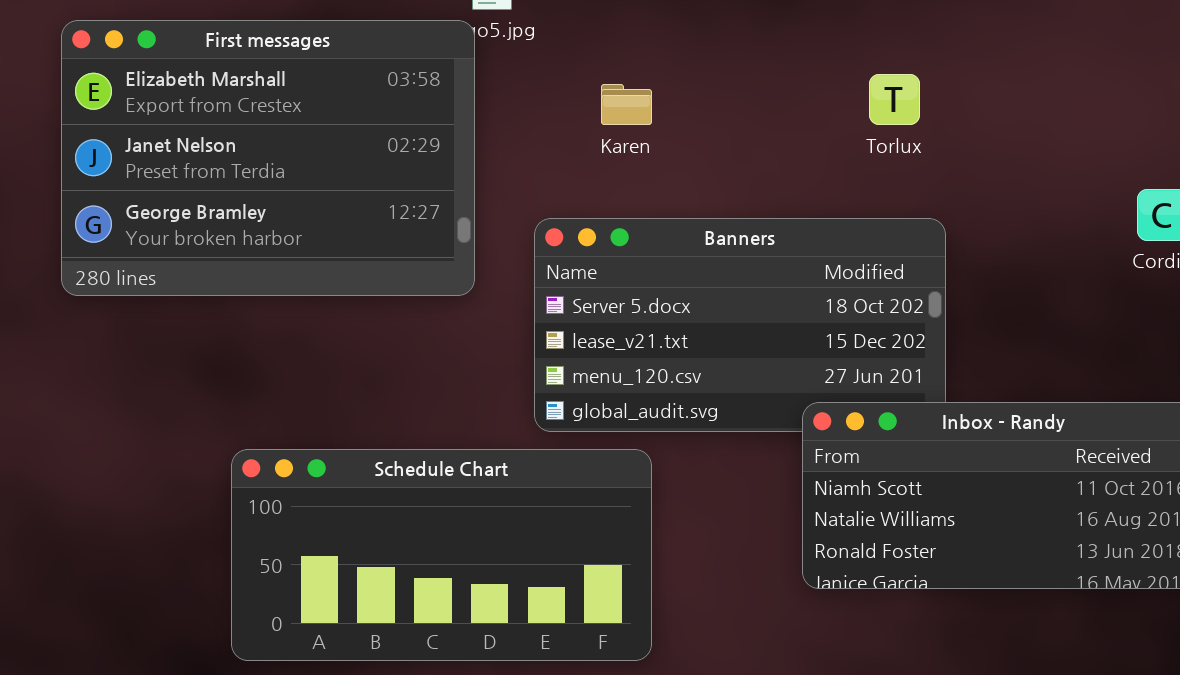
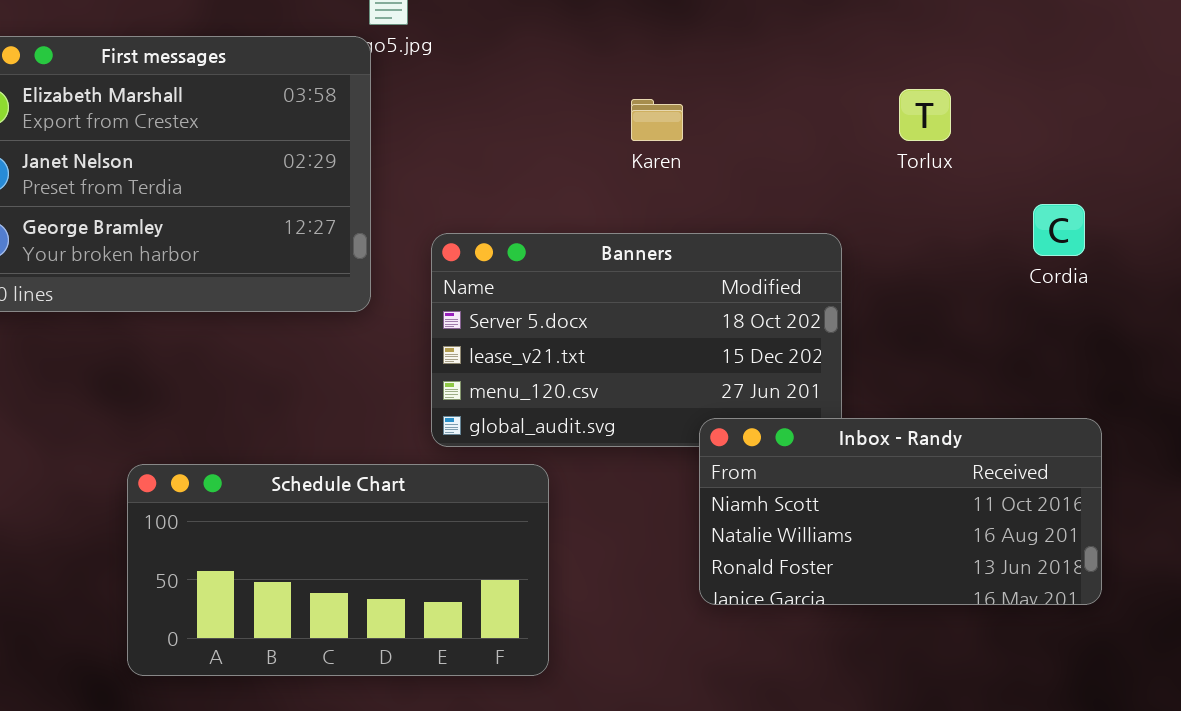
Torlux: [869,74,920,125] -> [899,89,951,141], moved
Karen: [601,84,652,125] -> [631,99,683,141], moved

